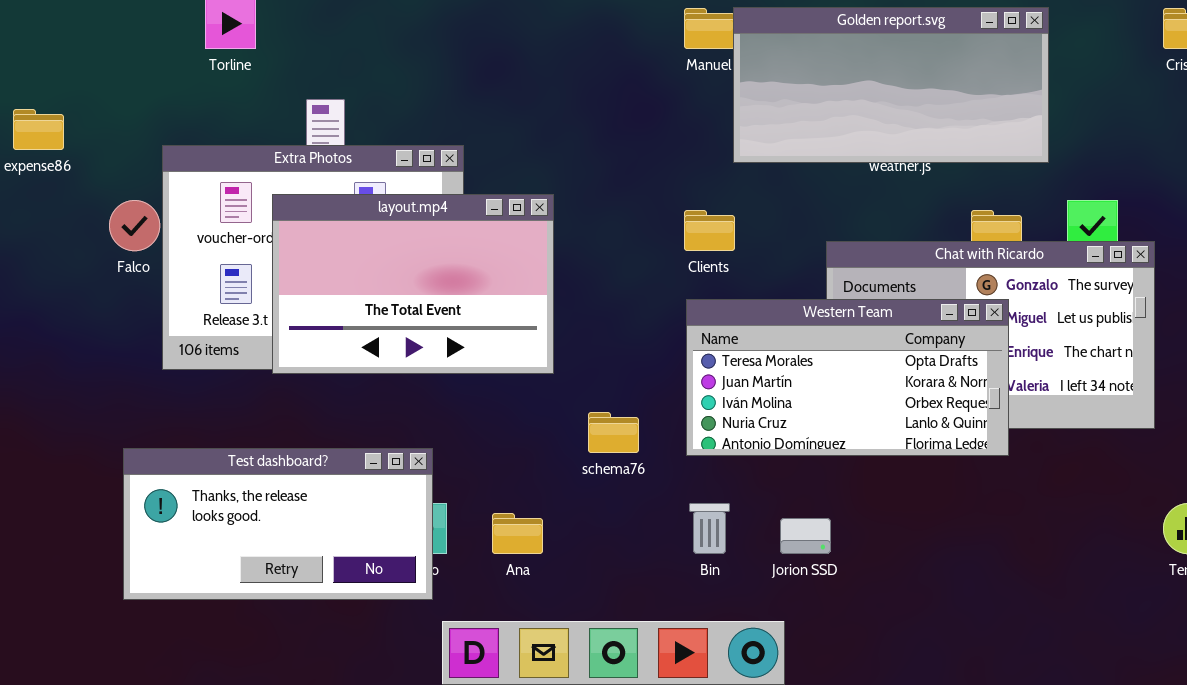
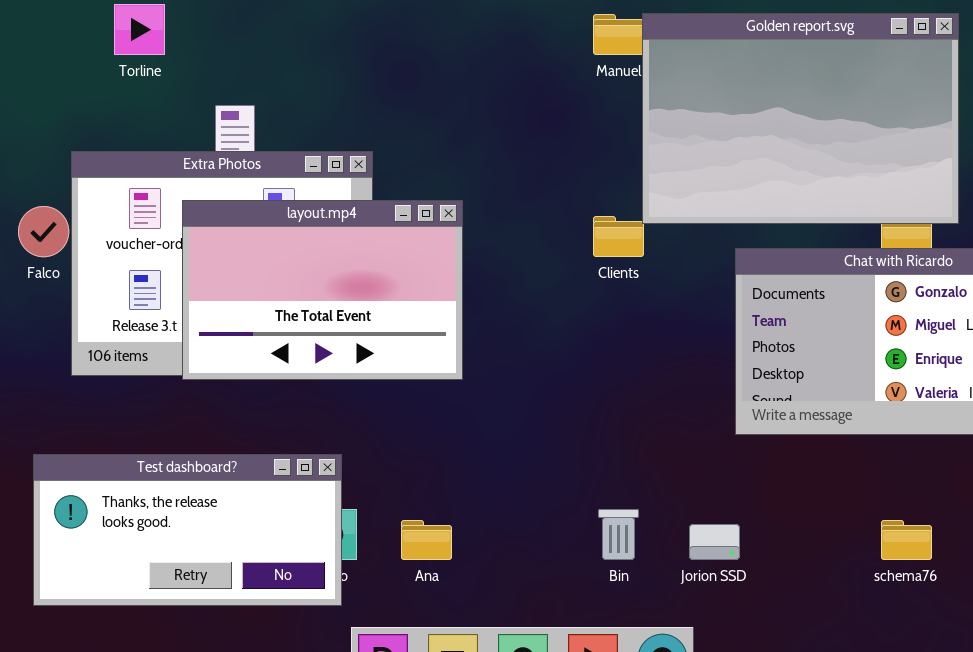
Golden report.svg: [733,7,1049,163] -> [642,13,959,224], resized
Western Team: [686,299,1009,456] -> none, closed
schema76: [588,412,639,453] -> [881,520,932,560], moved

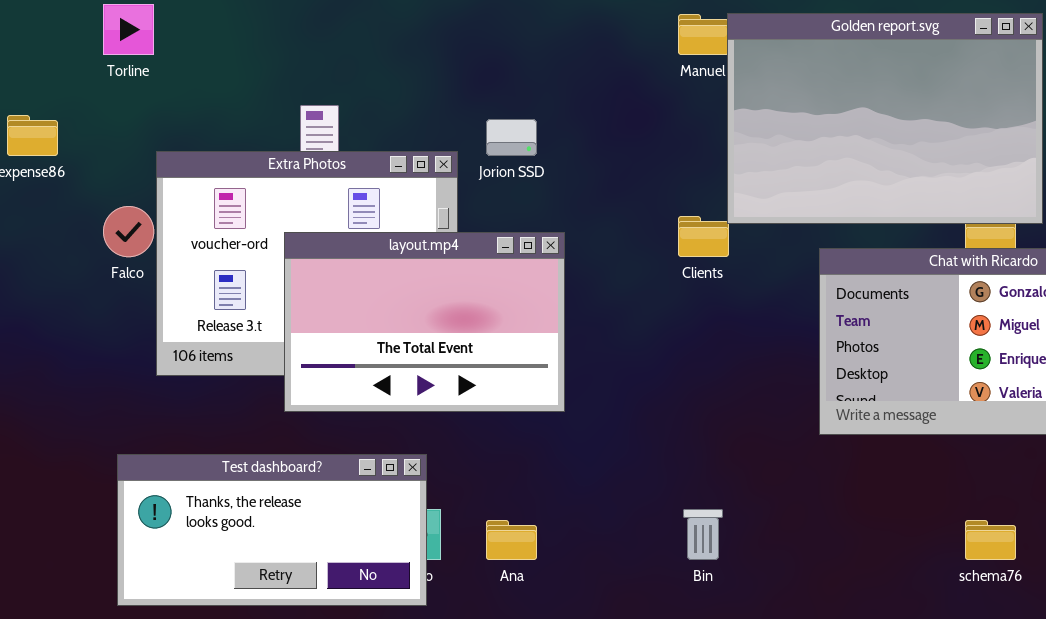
Torline: [114,4,165,55] -> [103,4,154,55], moved
layout.mp4: [182,200,463,380] -> [284,232,565,412], moved
Jorion SSD: [689,524,740,560] -> [486,119,537,156], moved

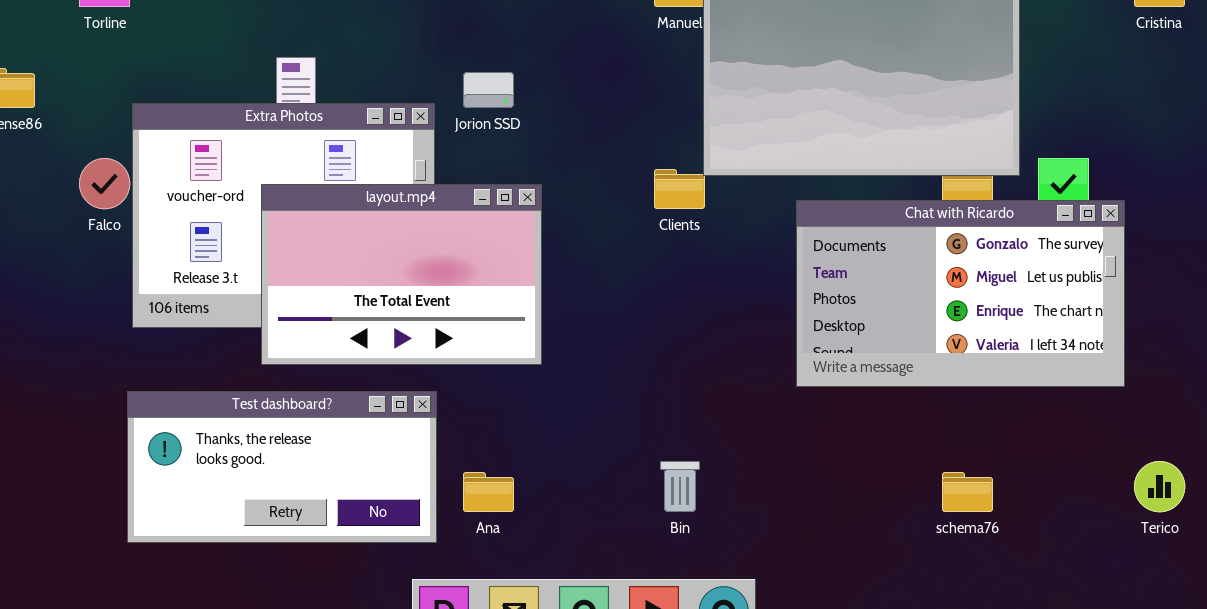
Test dashboard?: [117,454,427,606] -> [127,391,437,543], moved

